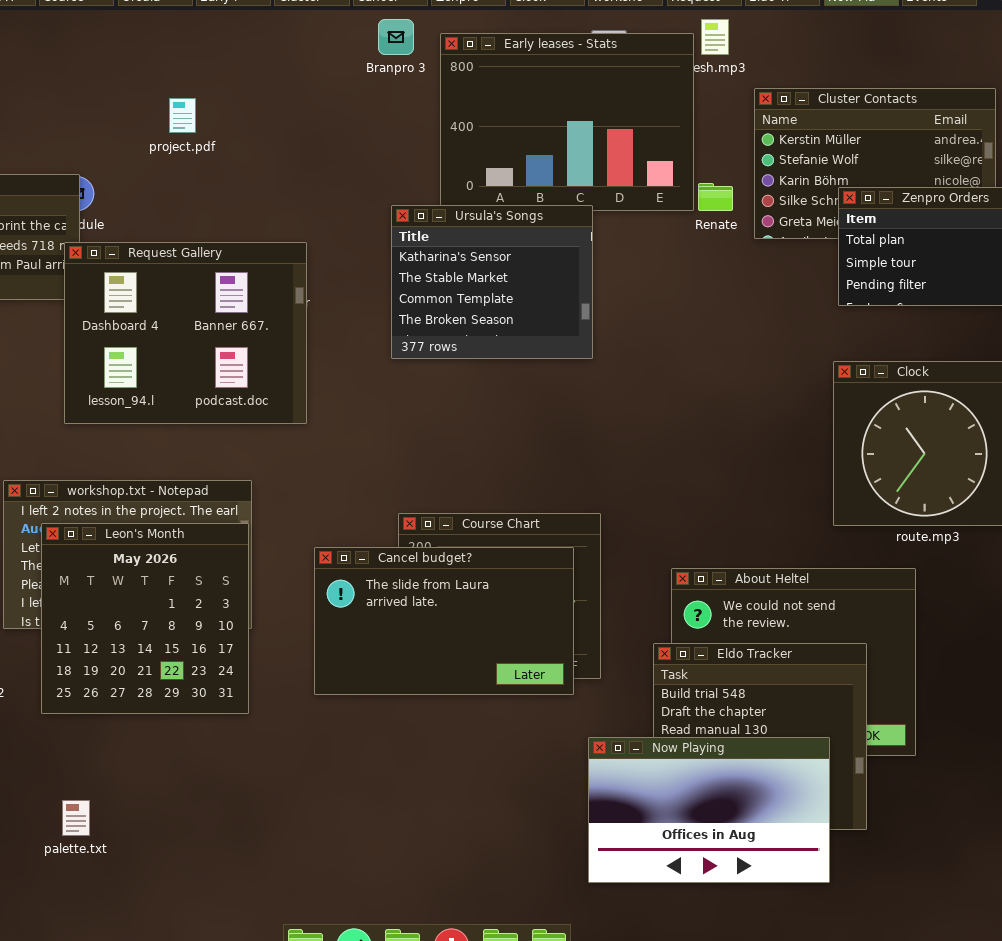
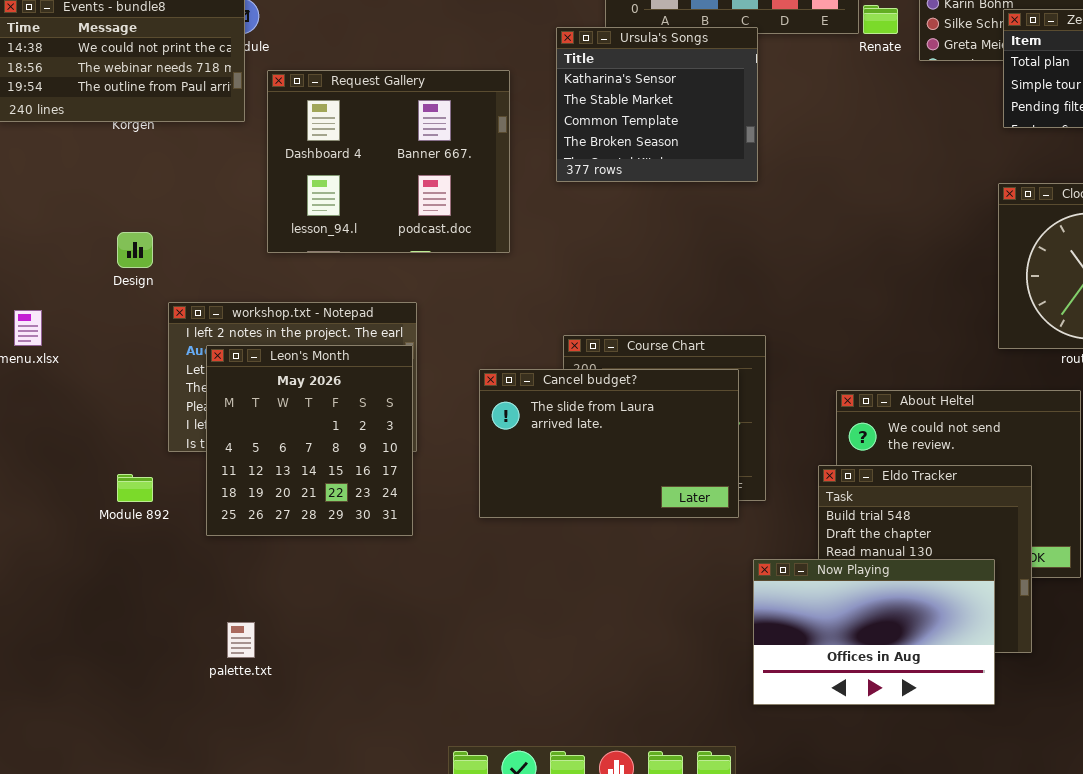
Request Gallery: [64,242,307,424] -> [267,70,510,253], moved

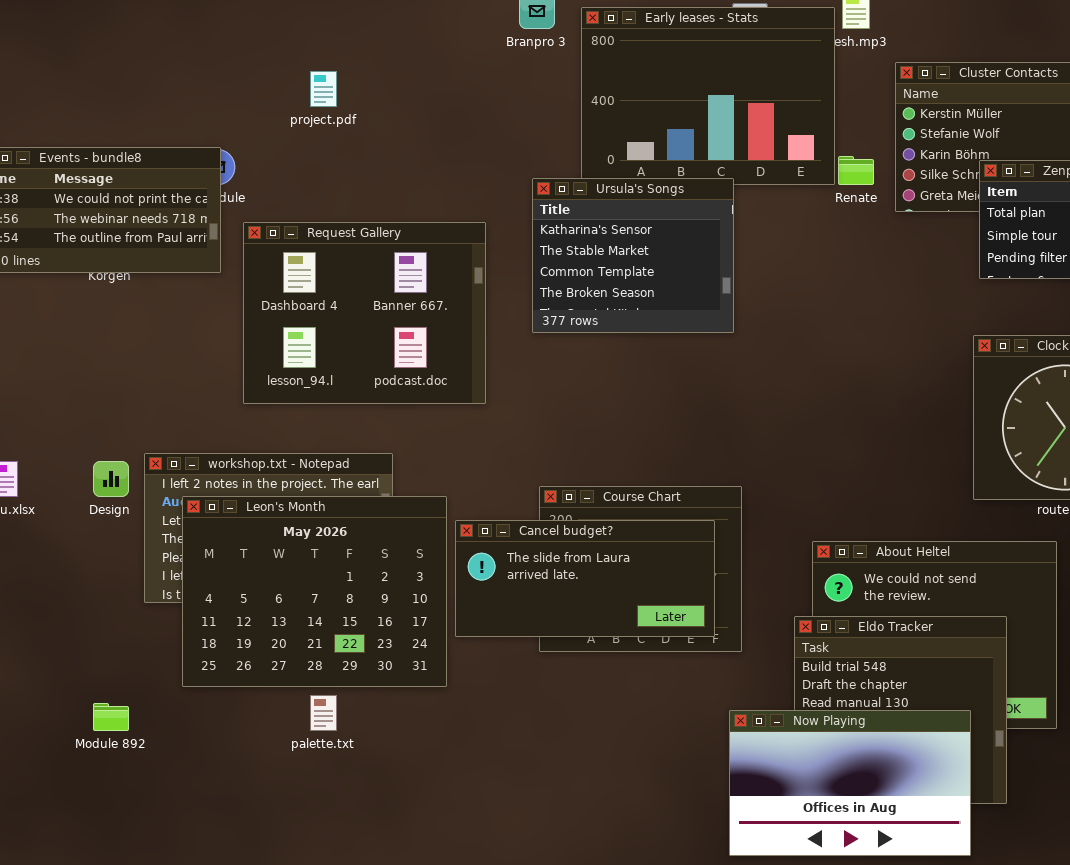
Design: [117,232,153,268] -> [93,461,129,497], moved
Leon's Month: [206,345,413,536] -> [182,496,447,687], resized
Cancel budget?: [479,369,739,518] -> [455,520,715,637], resized
Module 892: [117,474,153,502] -> [93,703,129,731], moved
palette.txt: [227,622,255,658] -> [310,695,337,731], moved

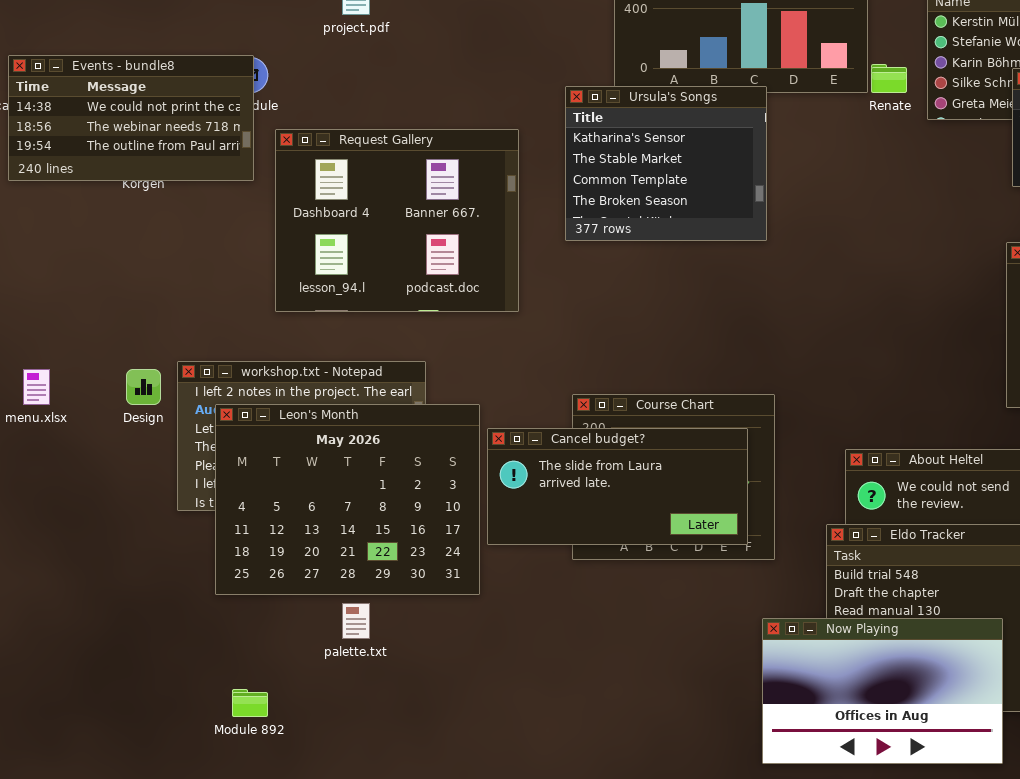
Module 892: [93,703,129,731] -> [232,689,268,717], moved

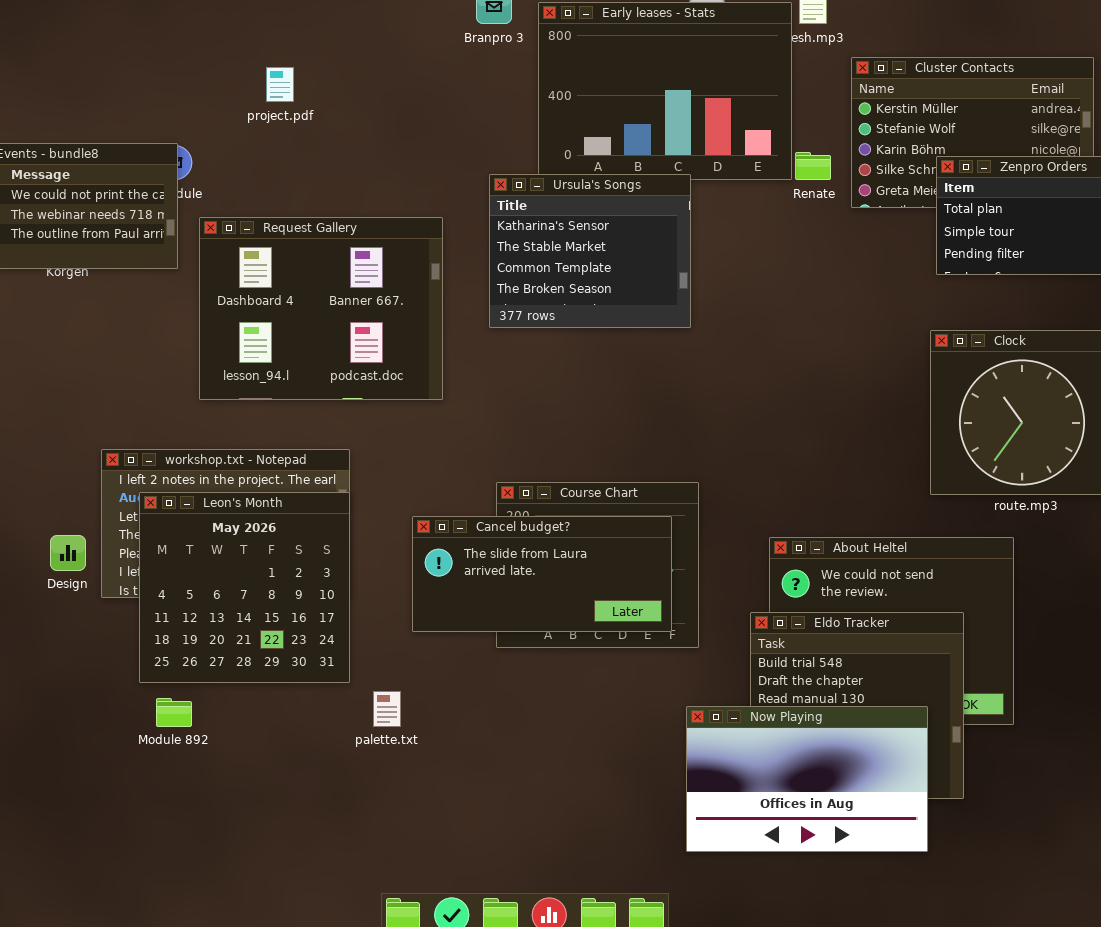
Design: [126,369,161,405] -> [50,535,86,571], moved
Leon's Month: [215,404,480,595] -> [139,492,350,683], resized
palette.txt: [342,603,370,639] -> [373,691,401,727], moved
Module 892: [232,689,268,717] -> [156,698,192,727], moved

